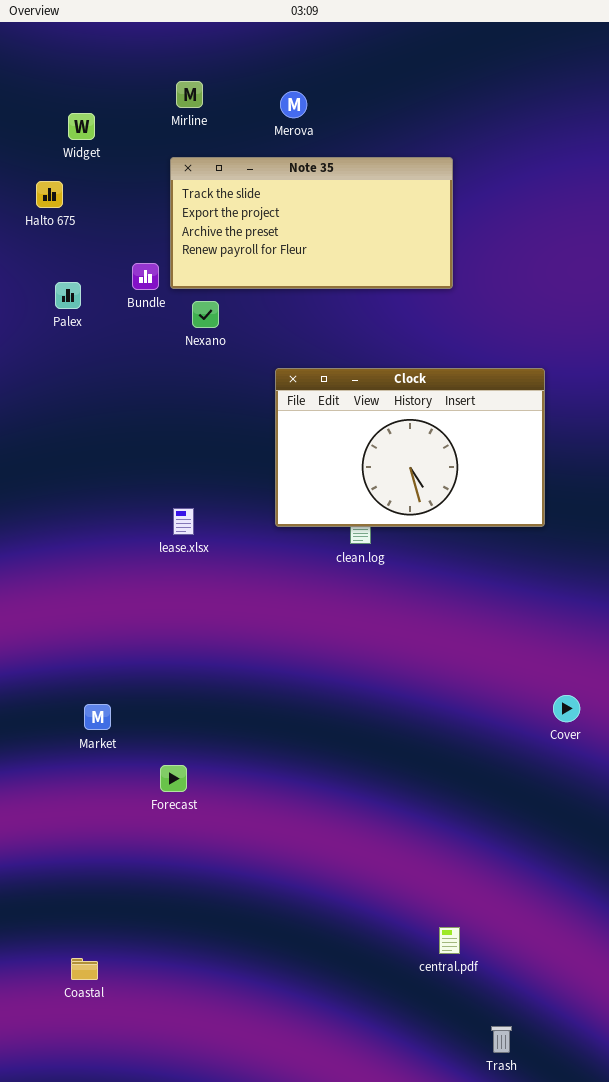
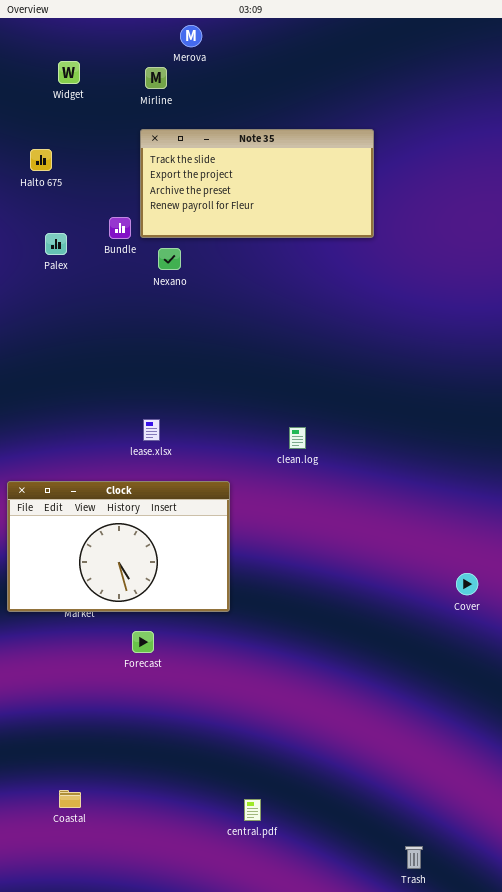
Merova: [280,91,307,118] -> [180,25,202,47], moved
Widget: [68,113,95,140] -> [58,61,80,84], moved
Clock: [275,368,545,527] -> [7,481,230,612], moved
central.pdf: [439,927,460,954] -> [244,799,261,821], moved

